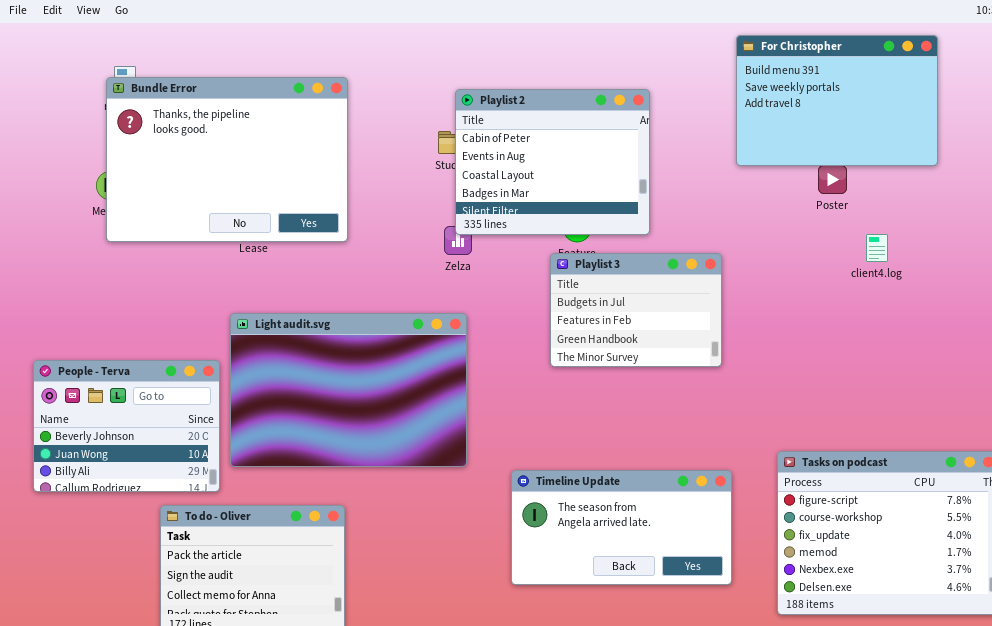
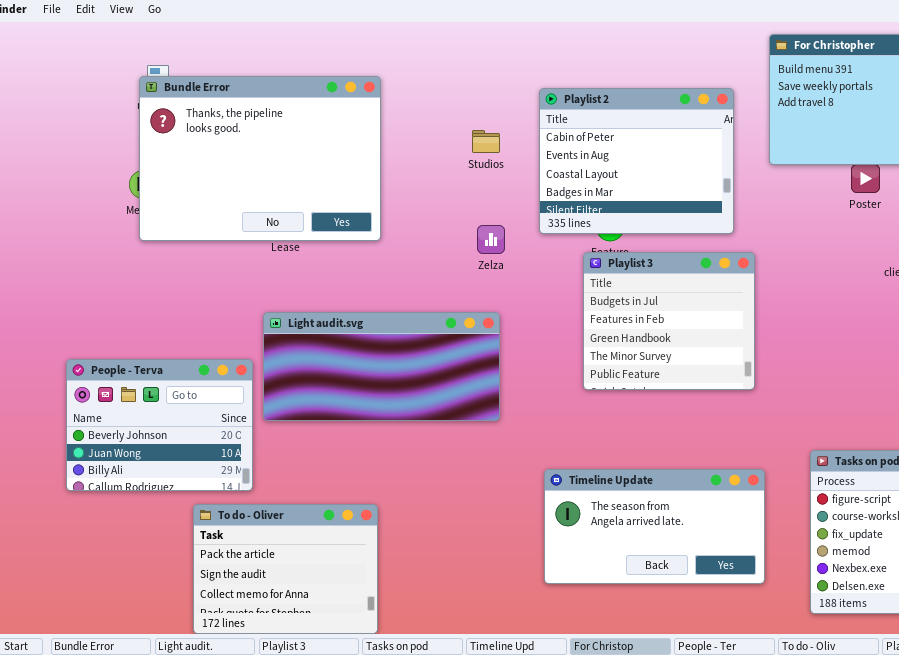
Playlist 2: [455,89,650,235] -> [539,88,734,234], moved
Playlist 3: [550,253,722,367] -> [583,252,755,390], resized
Light audit.svg: [230,313,467,467] -> [263,312,500,421], resized

